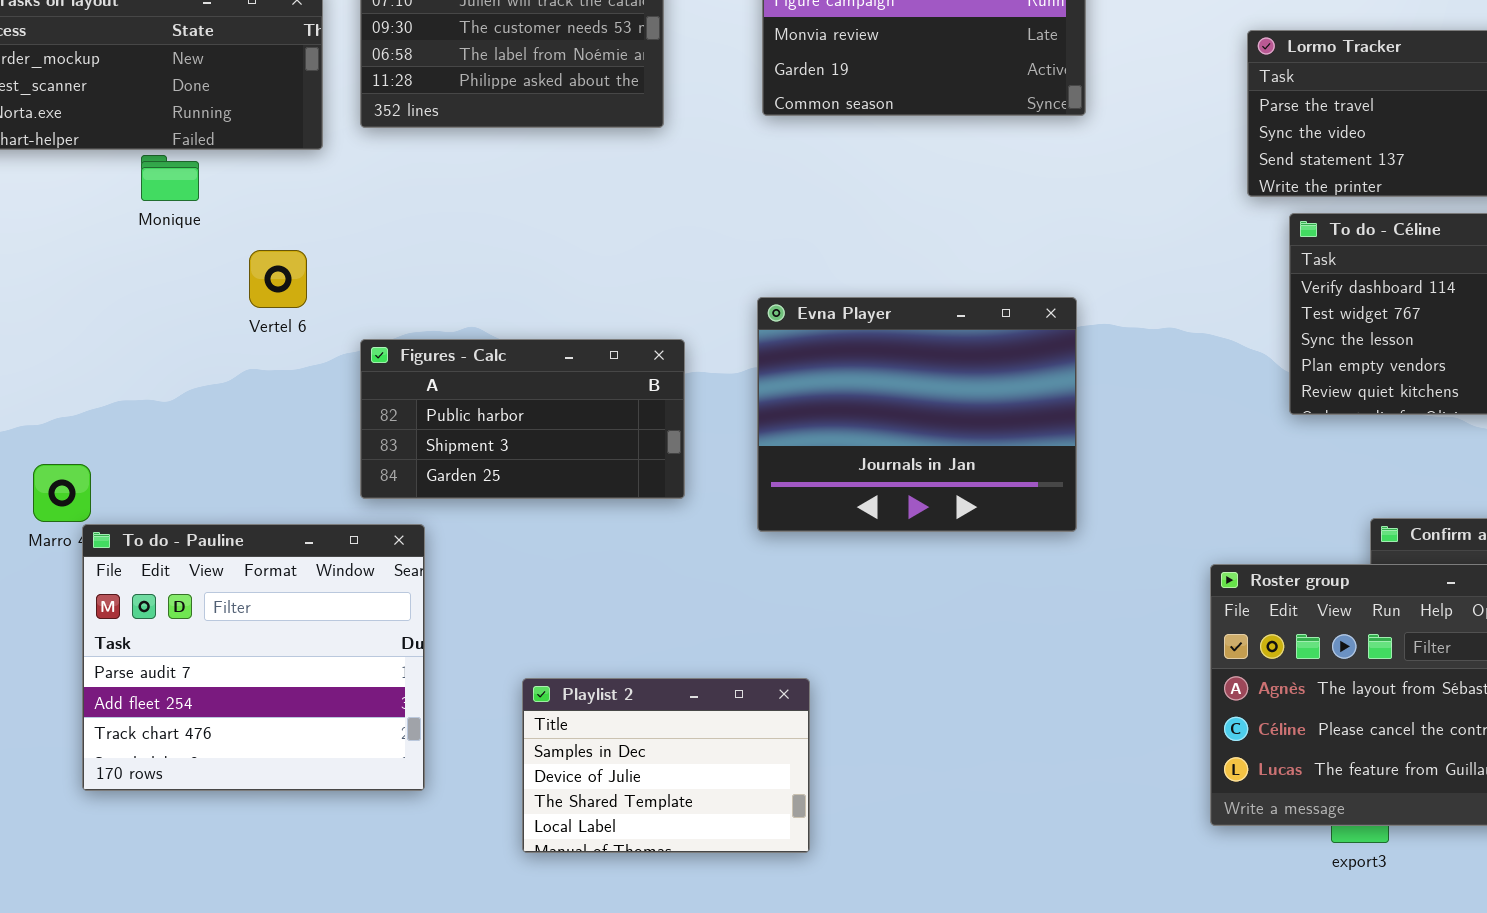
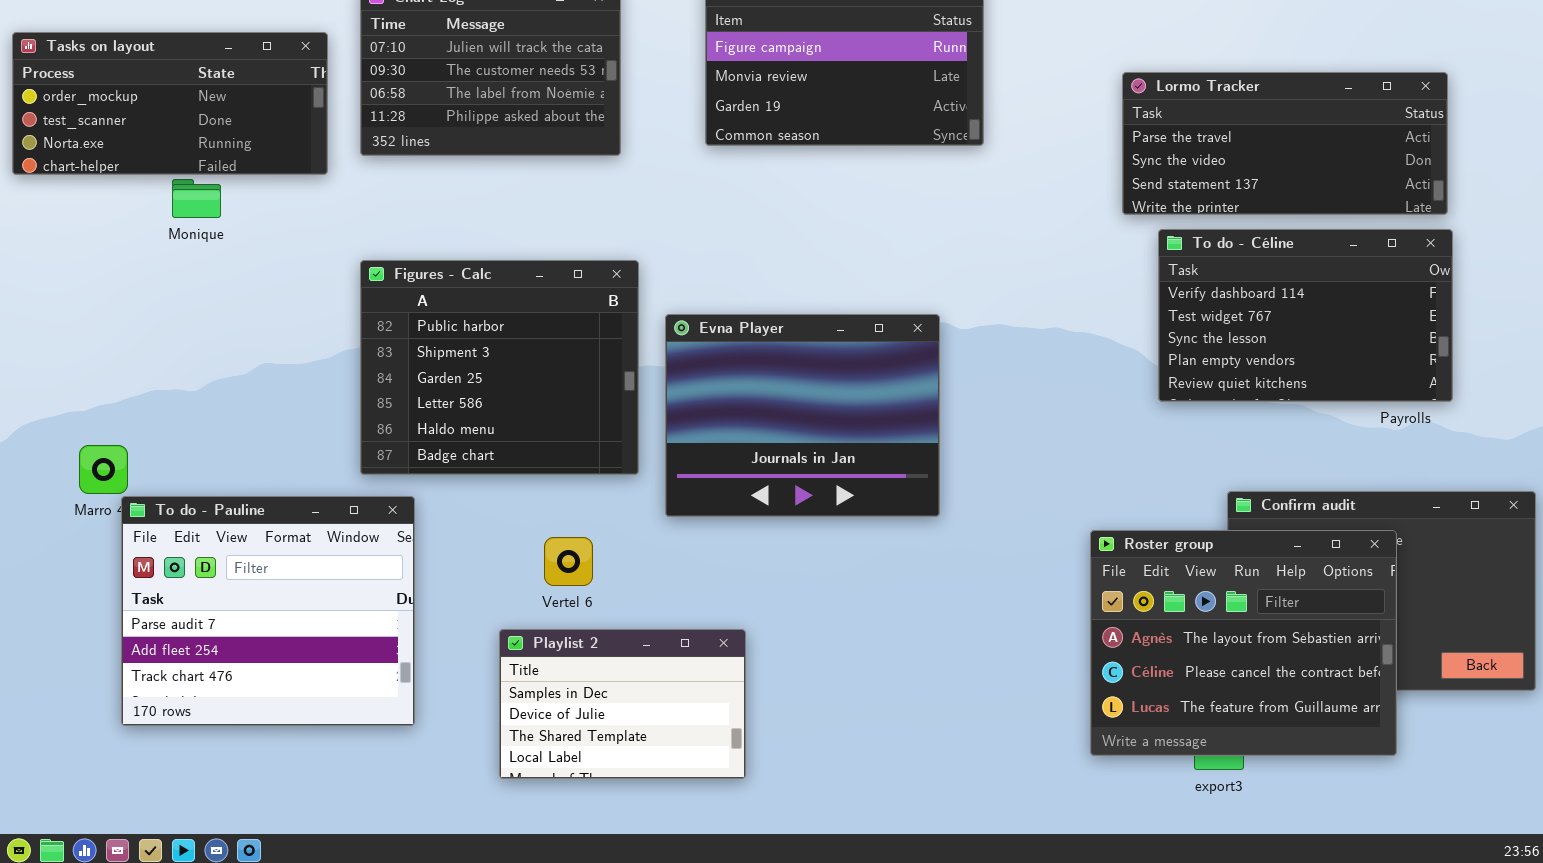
Vertel 6: [249,250,307,308] -> [544,537,593,586], moved
Evna Player: [757,297,1077,532] -> [665,314,940,517], moved
Figures - Calc: [360,339,685,499] -> [360,260,639,475], resized

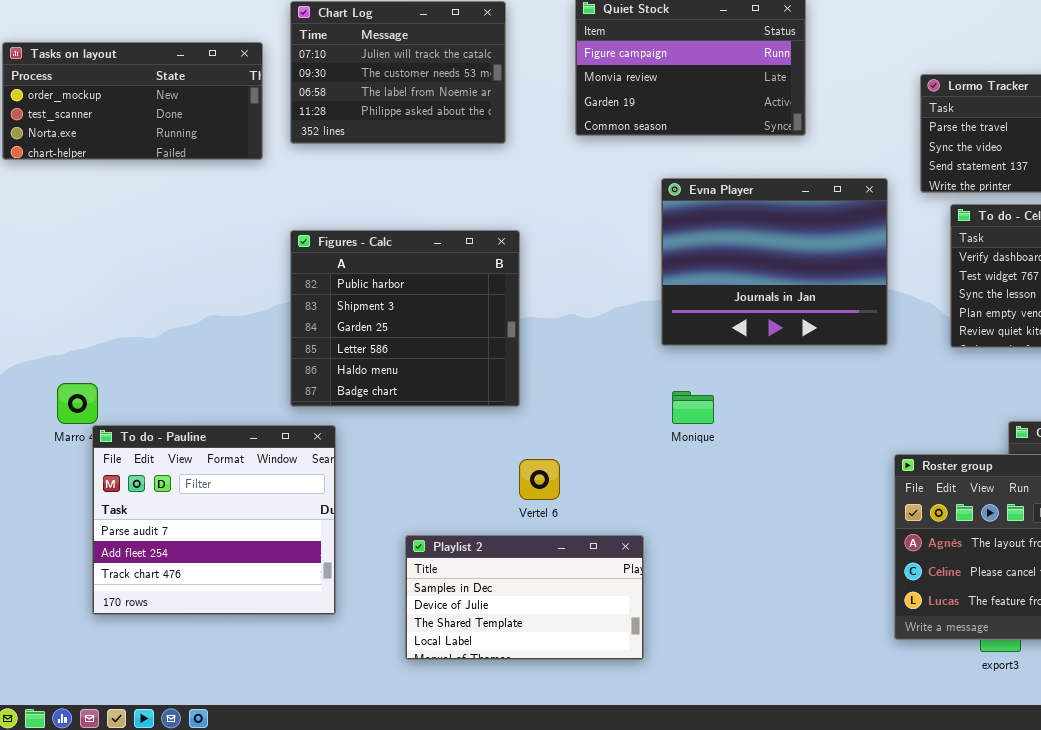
Monique: [172,179,221,218] -> [672,391,714,424], moved
Evna Player: [665,314,940,517] -> [661,178,888,346], moved
Vertel 6: [544,537,593,586] -> [519,459,560,500], moved
Playlist 2: [499,629,746,779] -> [405,535,644,660], resized

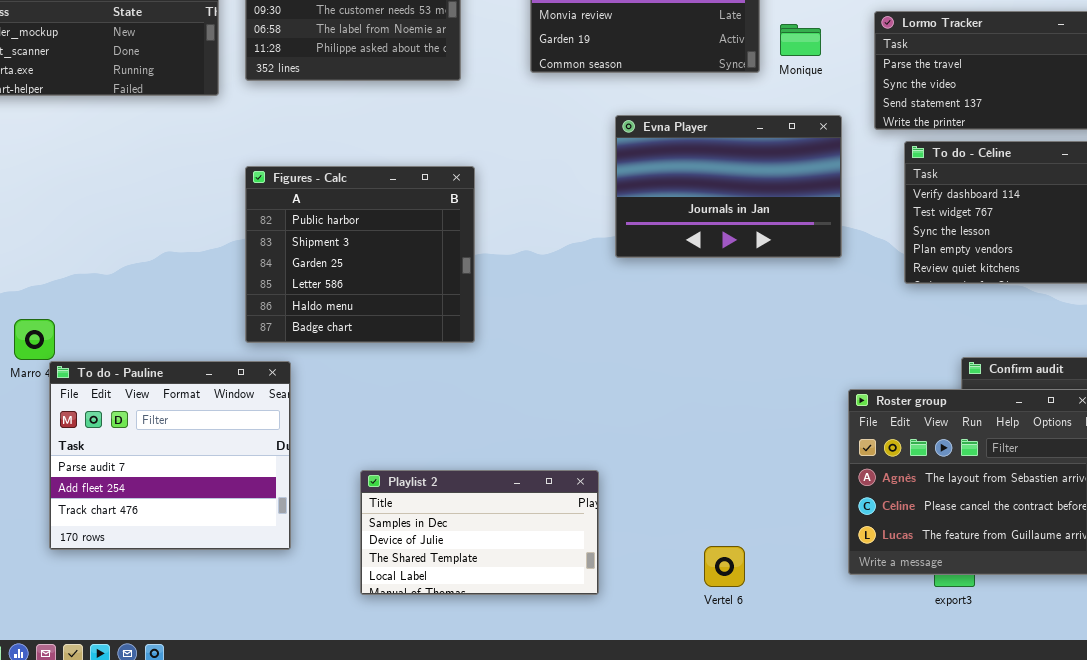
Evna Player: [661,178,888,346] -> [615,115,842,258], resized
Monique: [672,391,714,424] -> [780,24,821,56], moved
Vertel 6: [519,459,560,500] -> [704,546,745,587], moved

